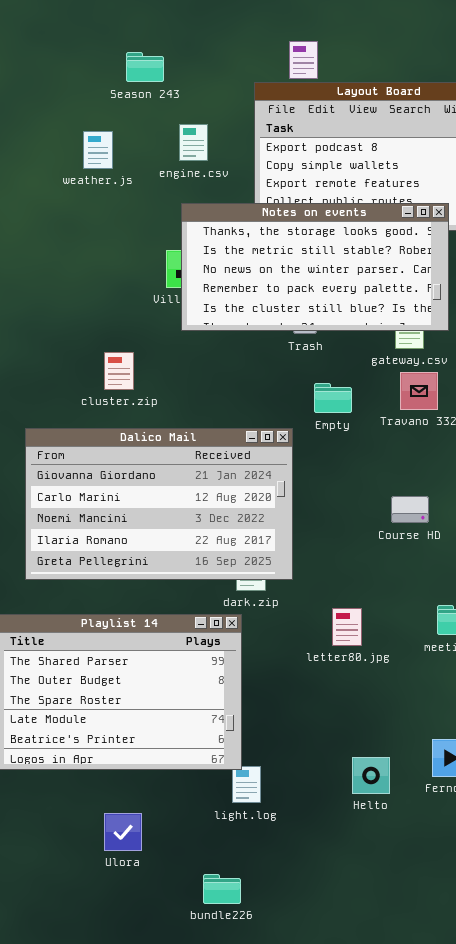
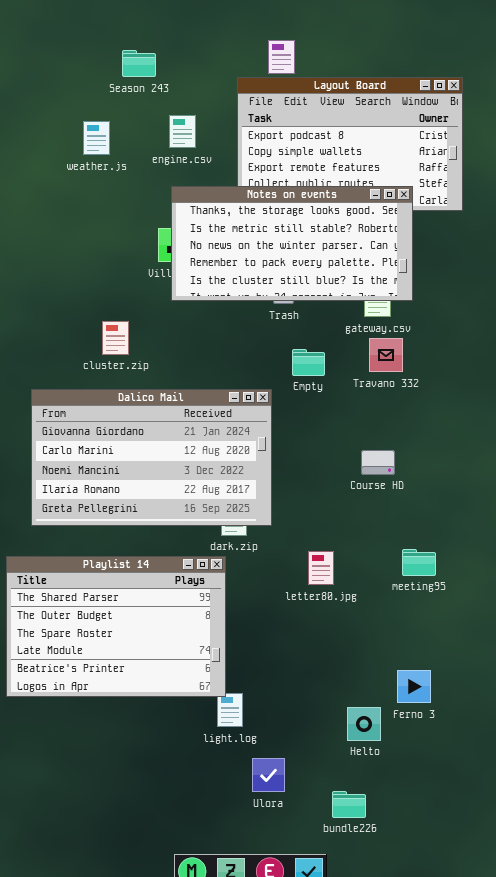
Helto: [352,757,390,794] -> [347,707,381,741], moved
Ulora: [104,813,142,851] -> [252,758,285,792], moved
bundle226: [203,874,241,904] -> [332,791,366,818], moved

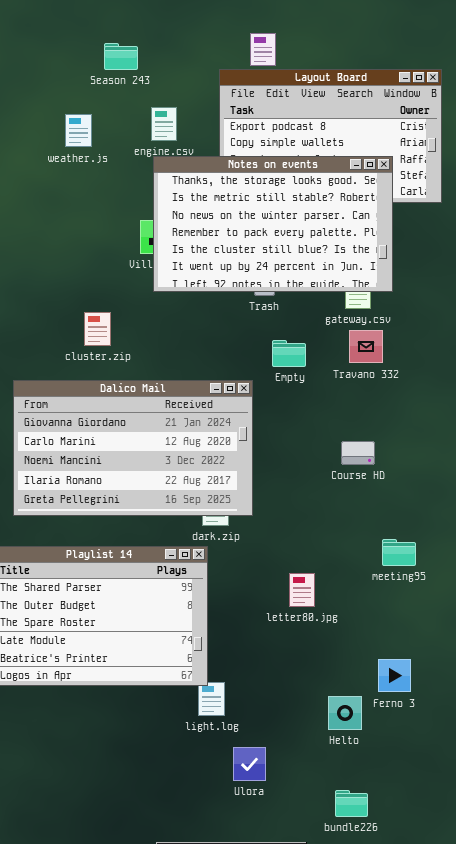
Notes on events: [171,186,413,301] -> [153,156,393,292], resized
letter80.jpg: [308,551,334,585] -> [289,573,315,607], moved
bundle226: [332,791,366,818] -> [335,790,368,817], moved

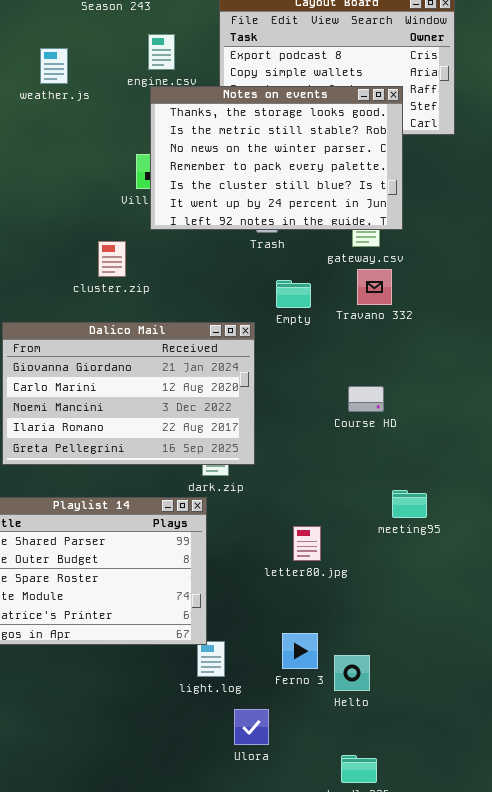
weather.js: [65,114,92,147] -> [40,48,68,84], moved
cluster.zip: [84,312,111,346] -> [98,241,126,277], moved
Ferno 3: [378,659,411,692] -> [282,633,318,669], moved

